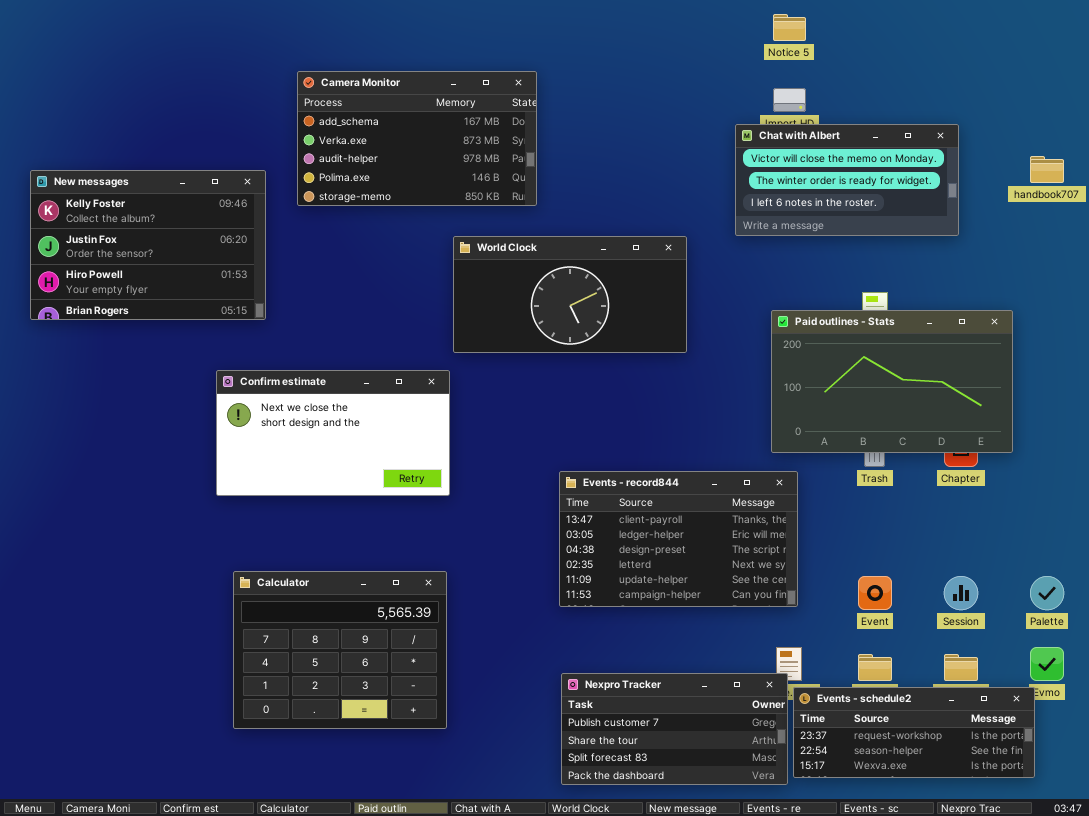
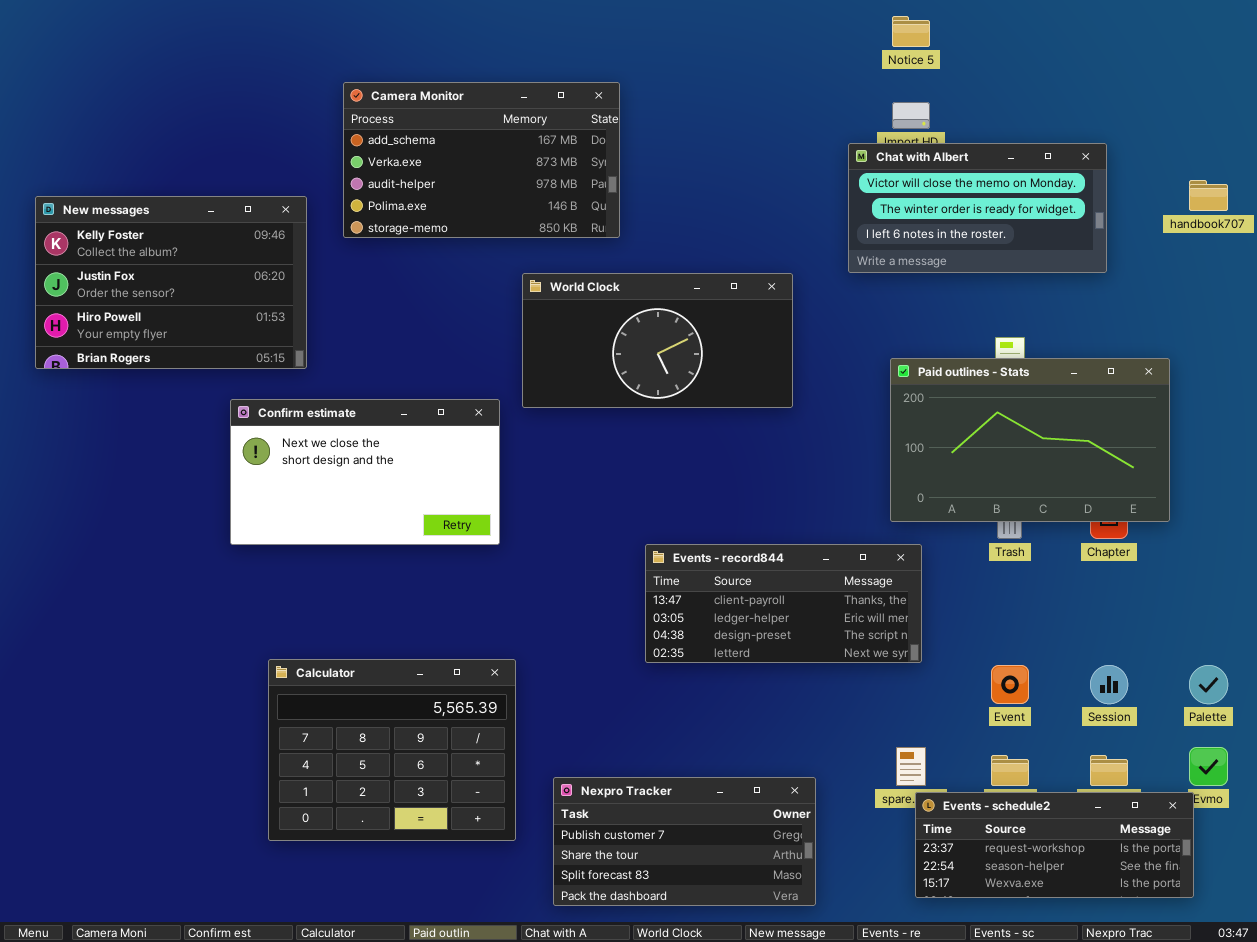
Confirm estimate: [216,370,450,496] -> [230,399,500,545], moved
Events - record844: [559,471,798,607] -> [645,544,922,663], resized
Nexpro Tracker: [561,673,788,785] -> [553,777,816,906], moved

